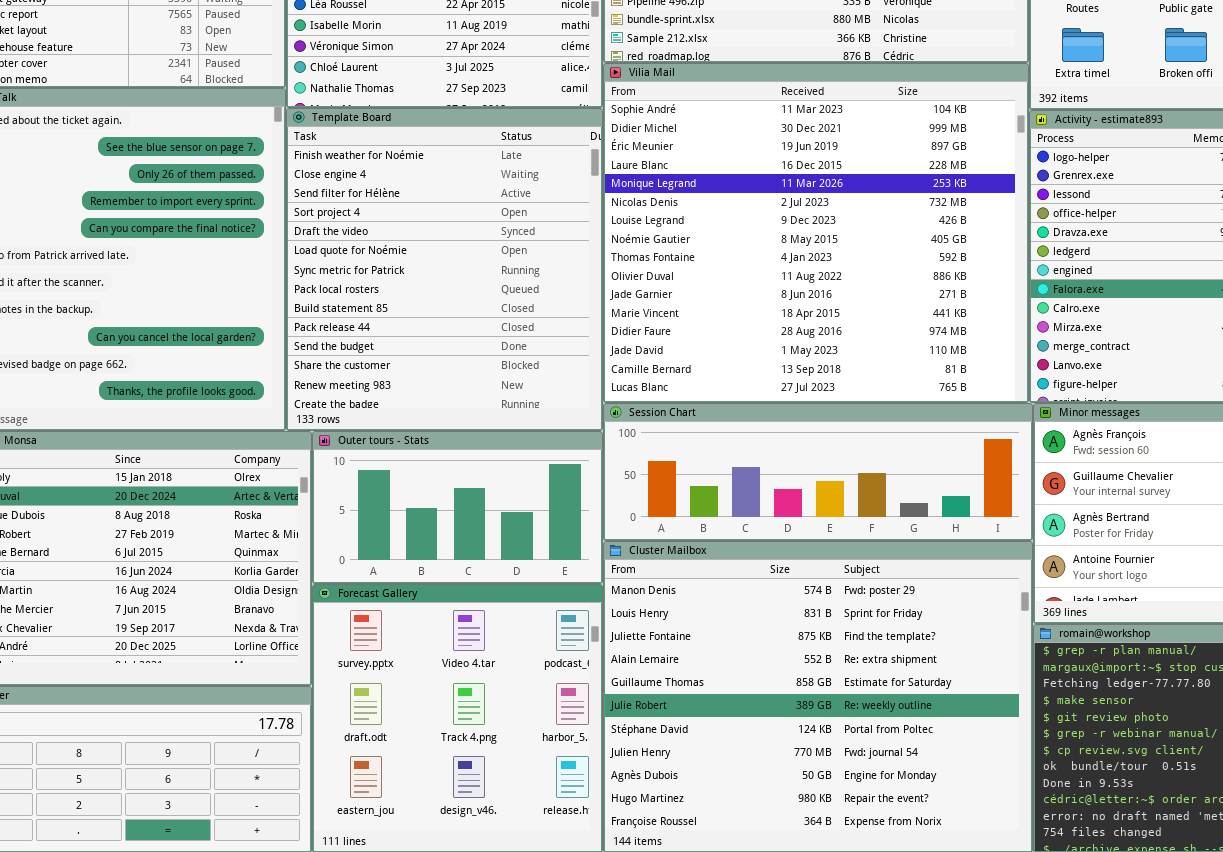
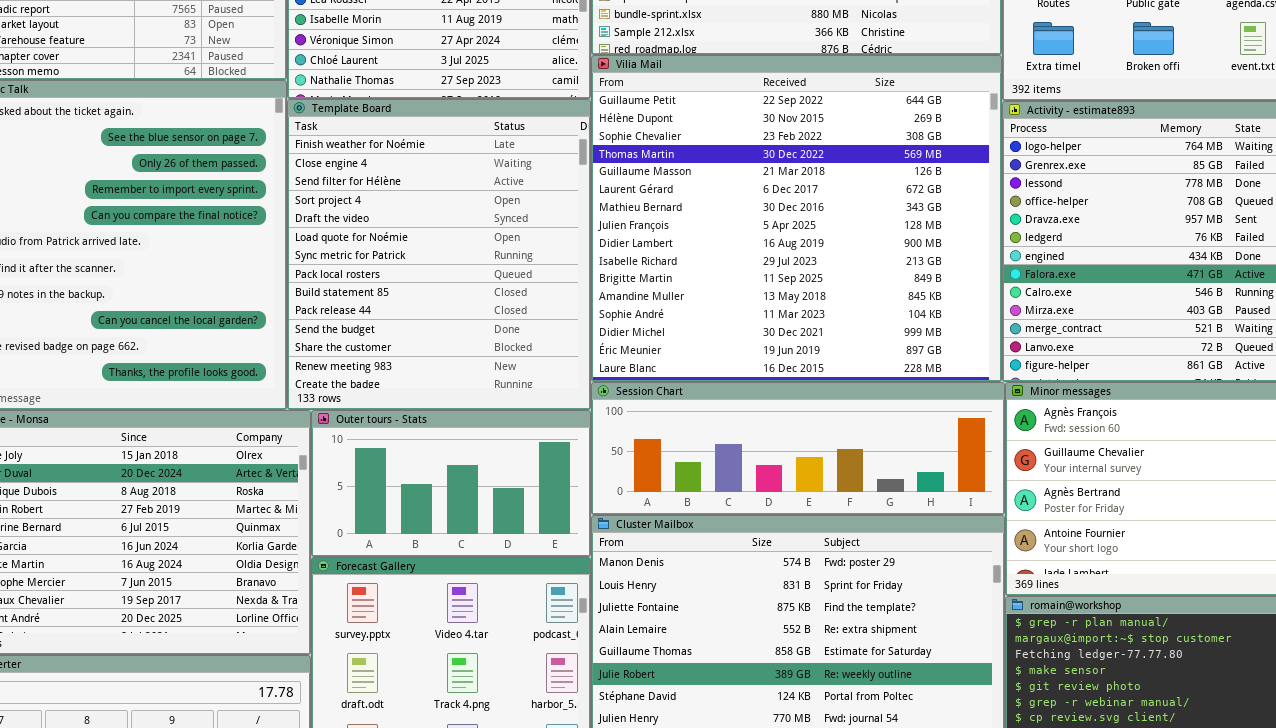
Vilia Mail: [603,63,1029,403] -> [591,55,1002,382], scrolled up 12 rows

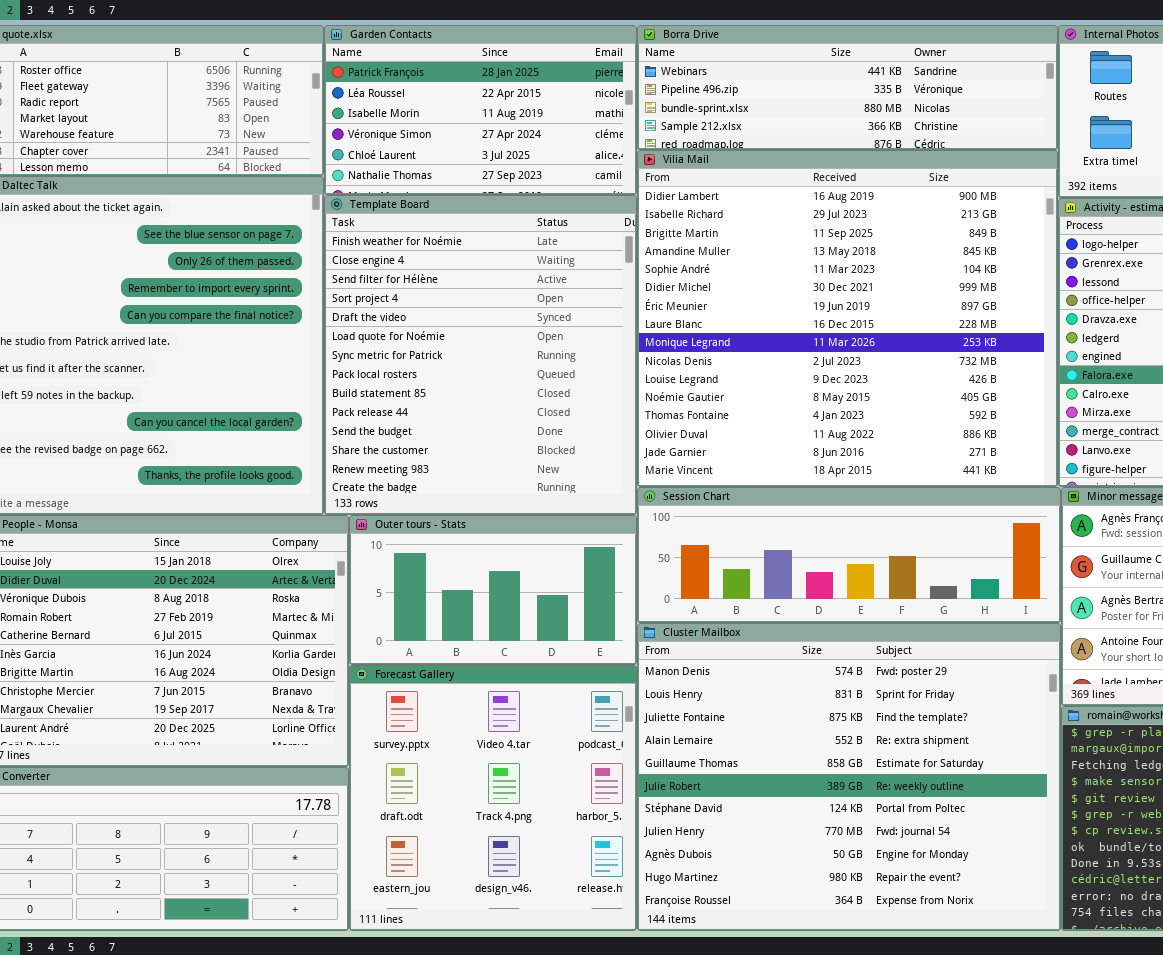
Vilia Mail: [591,55,1002,382] -> [637,150,1058,487], scrolled down 8 rows

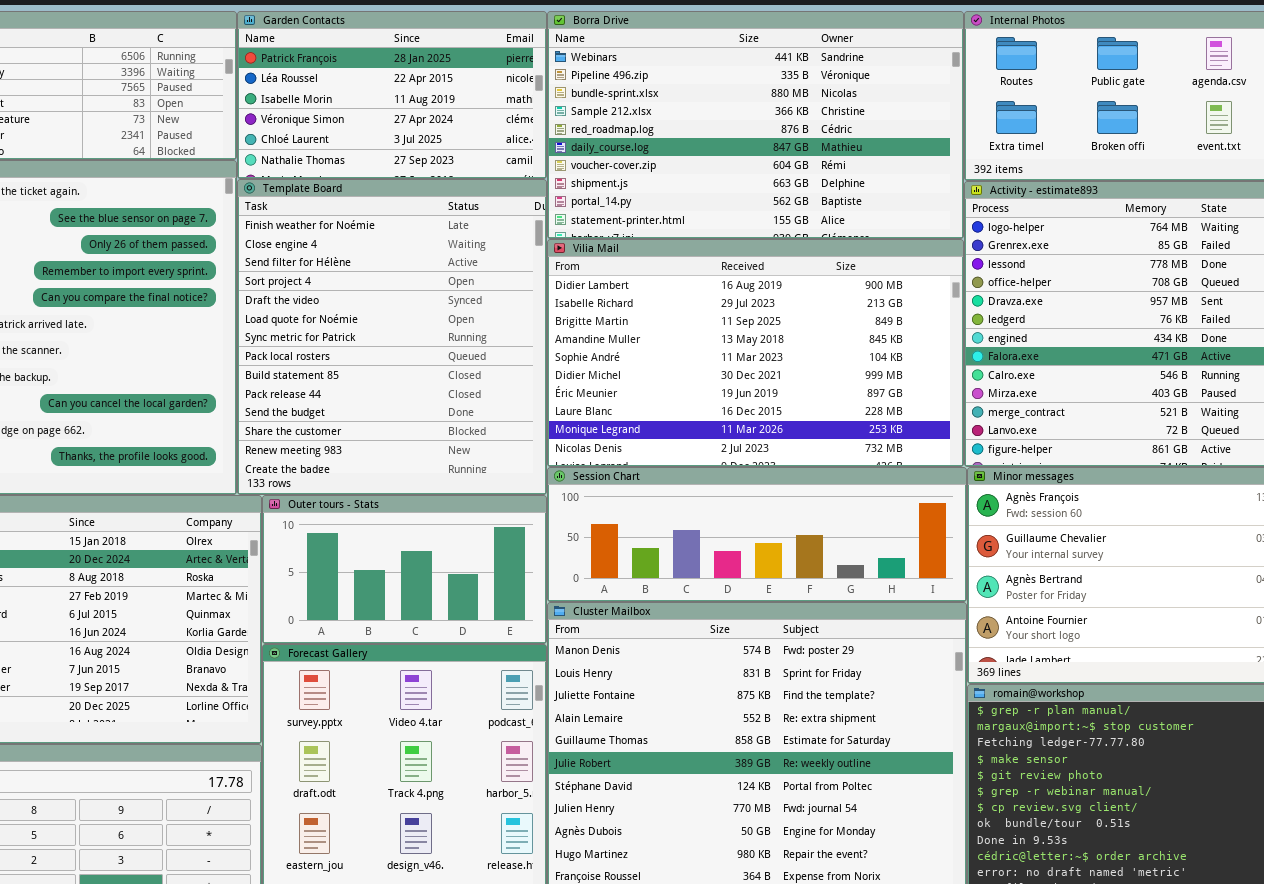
Borra Drive: [637,25,1058,150] -> [547,11,964,239], resized
Vilia Mail: [637,150,1058,487] -> [547,239,964,467], resized

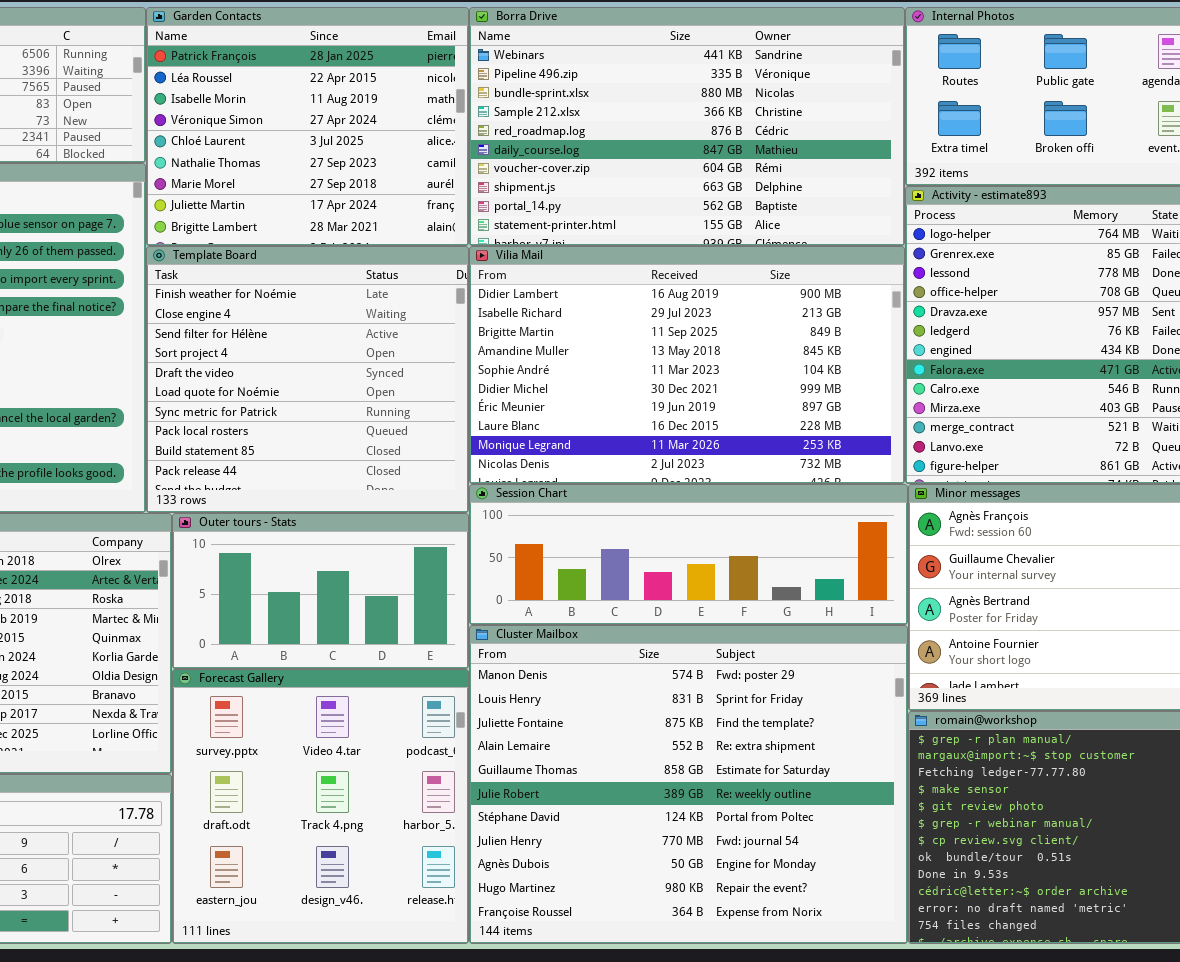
Garden Contacts: [237,11,547,179] -> [146,7,469,246], resized
Template Board: [237,179,547,495] -> [146,246,469,513], resized

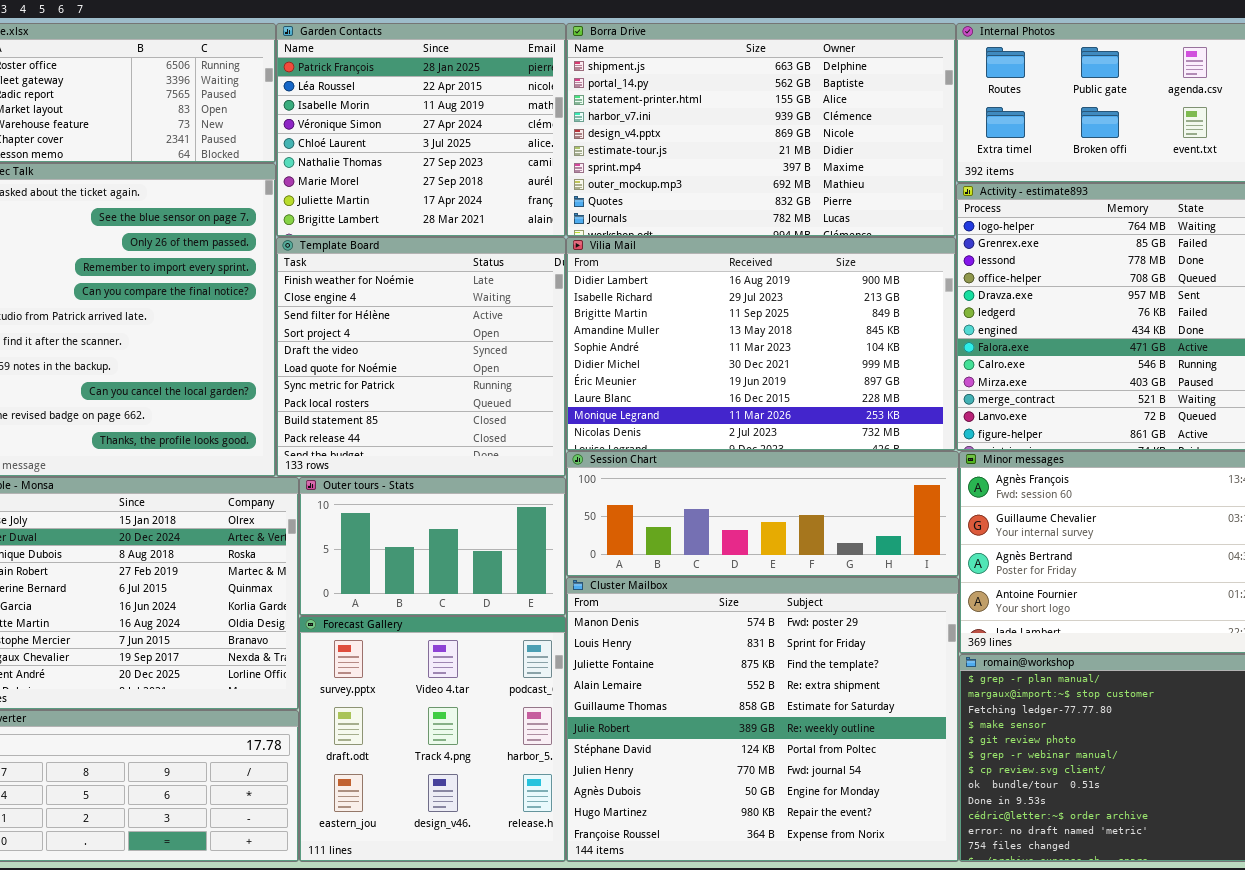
Borra Drive: [469,7,905,246] -> [566,23,956,237], scrolled down 7 rows

